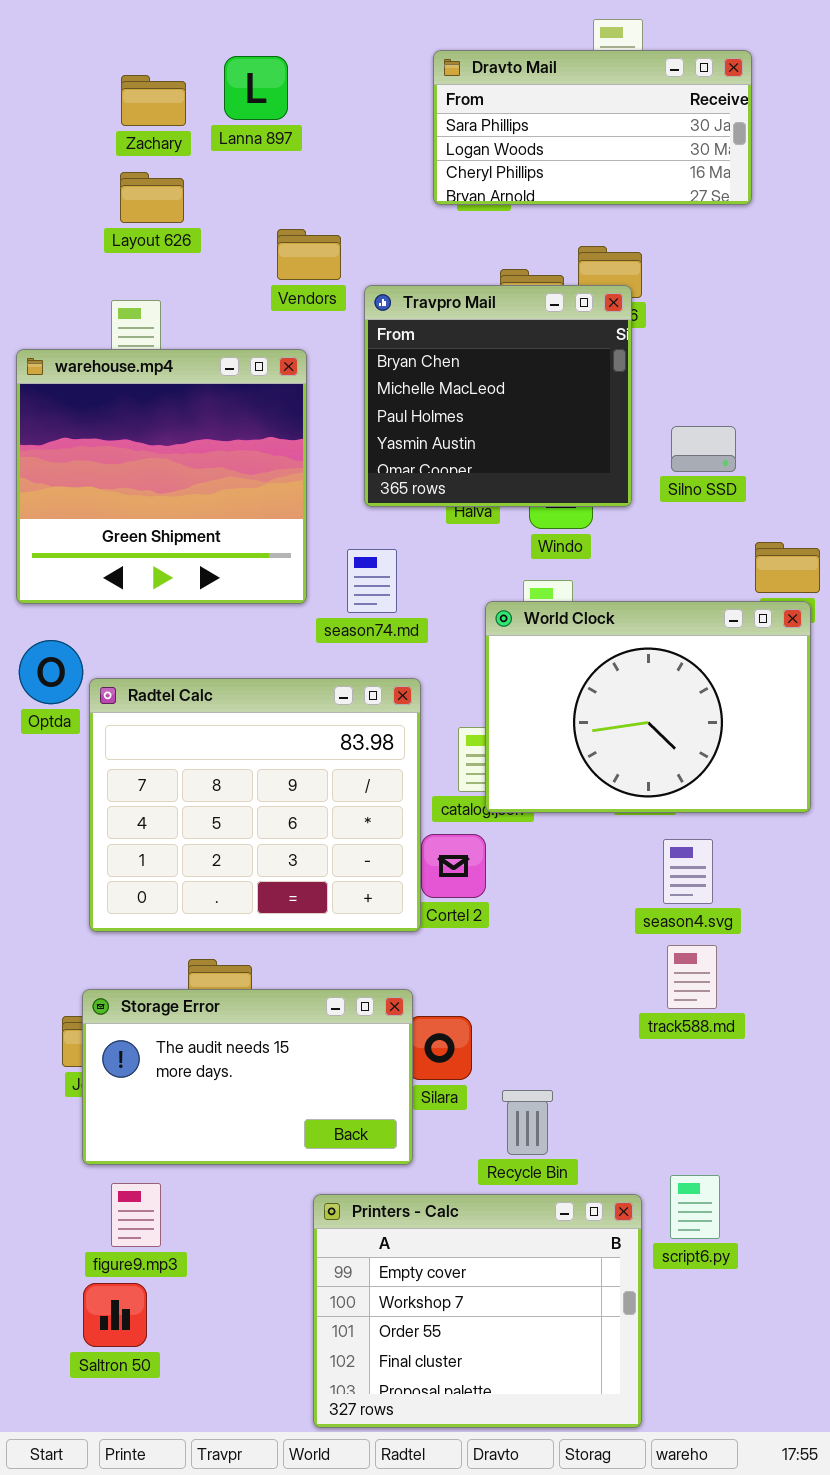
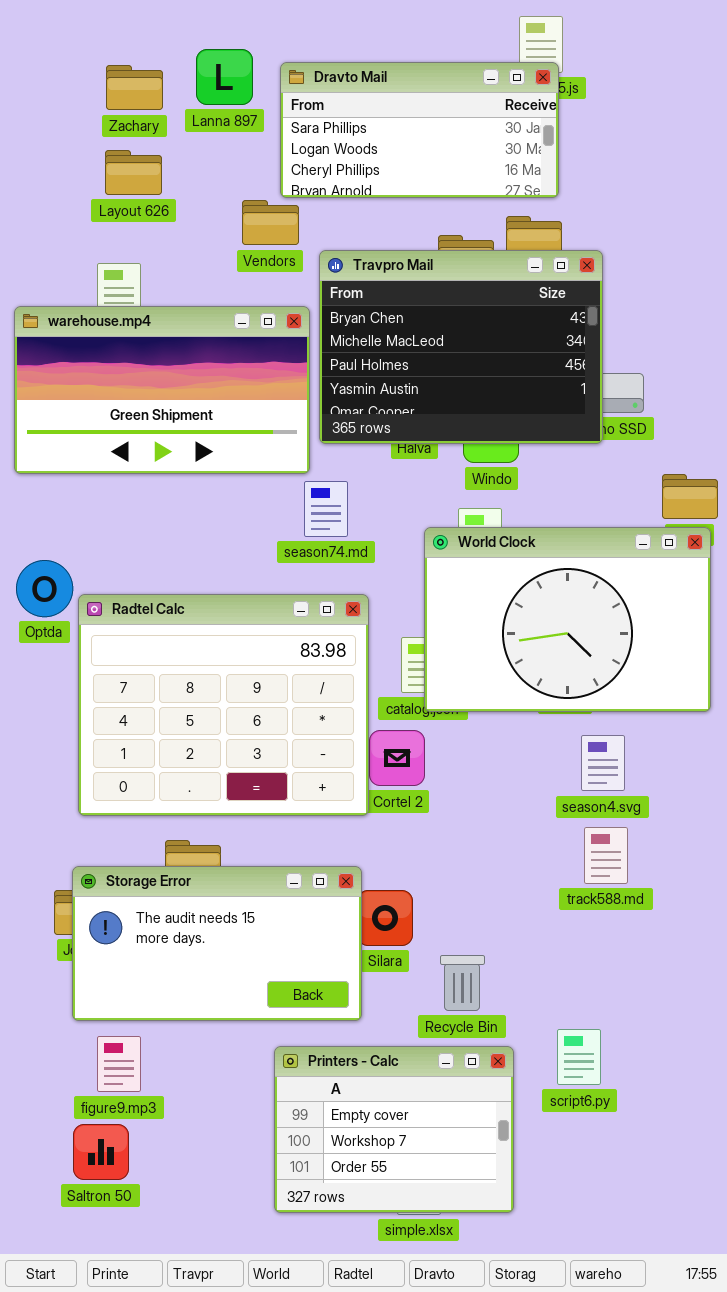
Dravto Mail: [433,50,752,205] -> [280,62,559,198], moved
Travpro Mail: [364,285,632,507] -> [319,250,603,444], resized
warehouse.mp4: [16,349,307,604] -> [14,306,310,474], resized
script6.py: [670,1175,720,1239] -> [557,1029,601,1085], moved
Printers - Calc: [313,1194,642,1428] -> [274,1046,514,1213], resized

